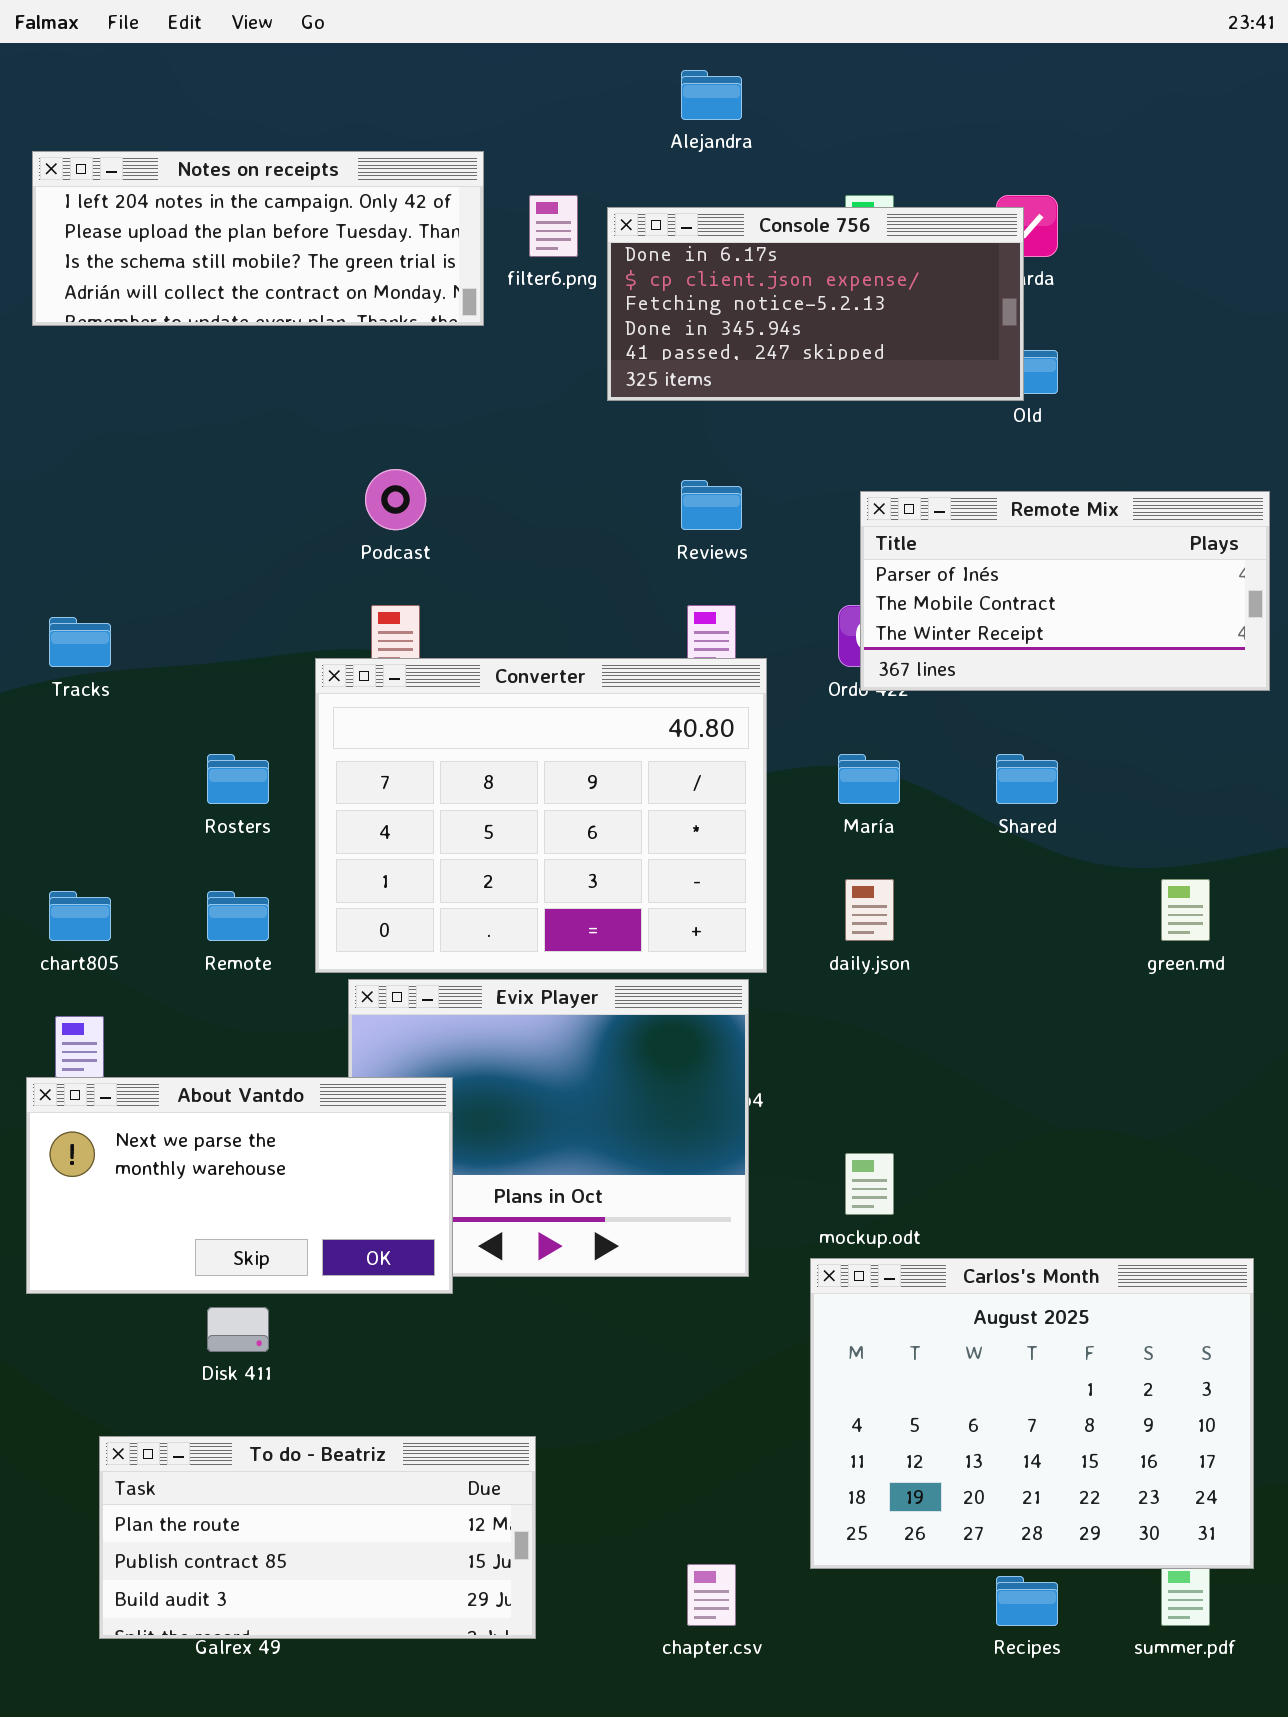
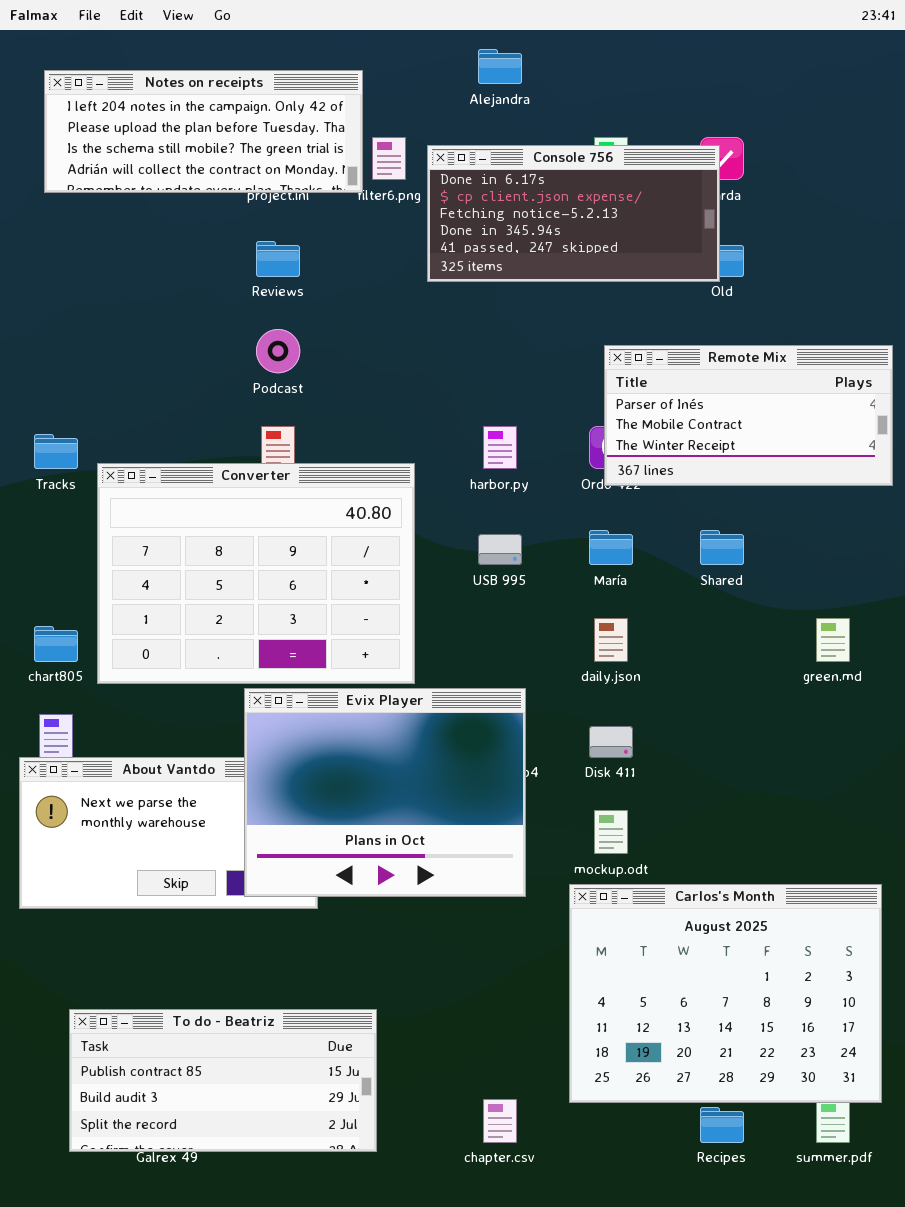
Notes on receipts: [32,151,484,326] -> [44,70,363,193], moved
Reviews: [681,480,742,530] -> [256,241,300,277], moved
Converter: [315,658,767,973] -> [97,463,415,684], moved
Evix Player: [348,979,749,1277] -> [244,688,526,897], raised
Disk 411: [207,1307,269,1352] -> [589,726,633,758], moved
To do - Beatriz: [99,1436,536,1639] -> [69,1009,377,1152], scrolled down 1 row

